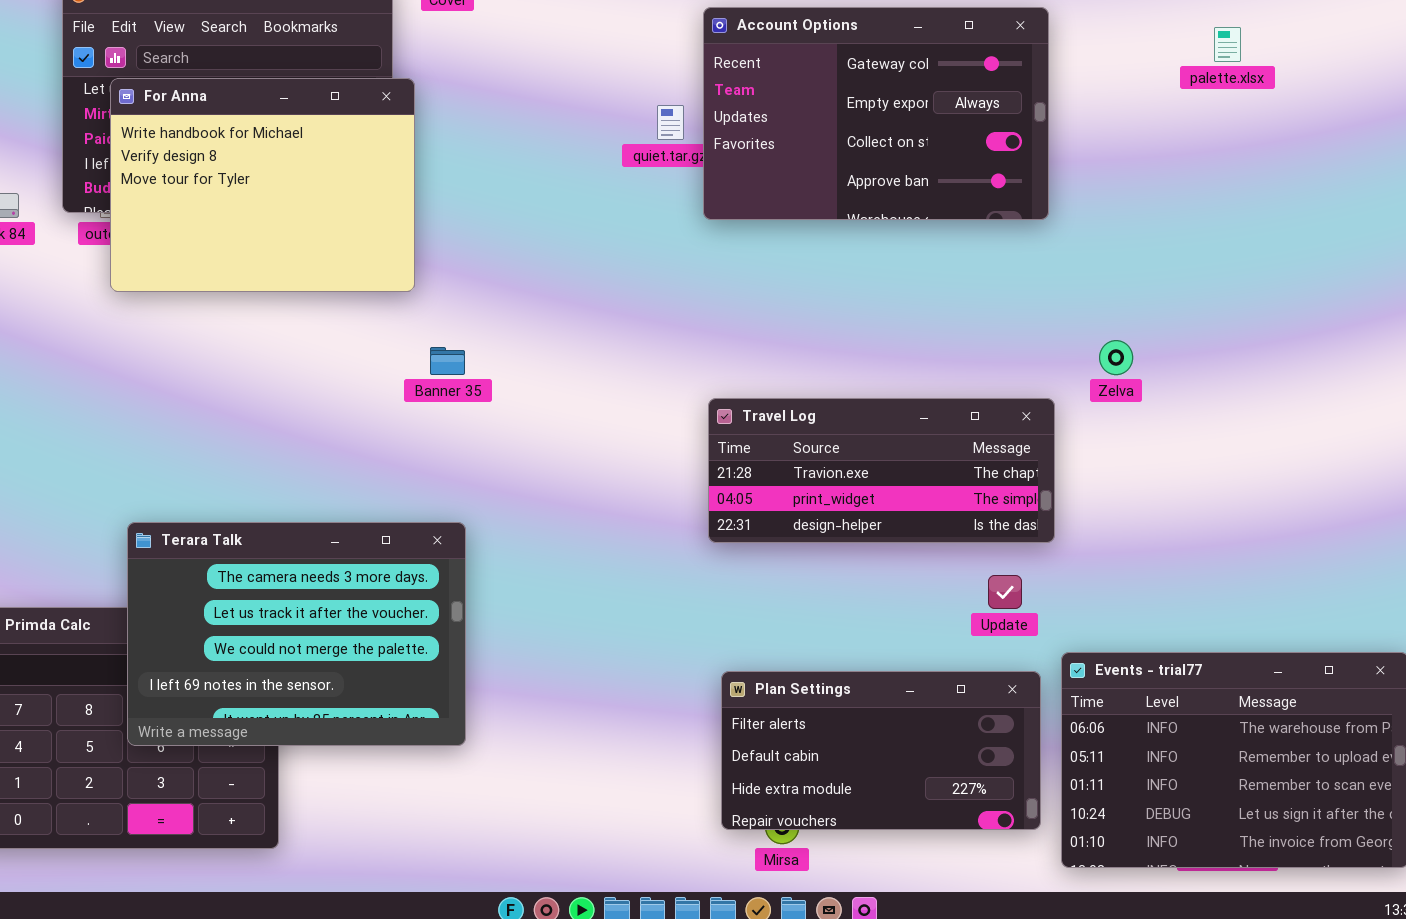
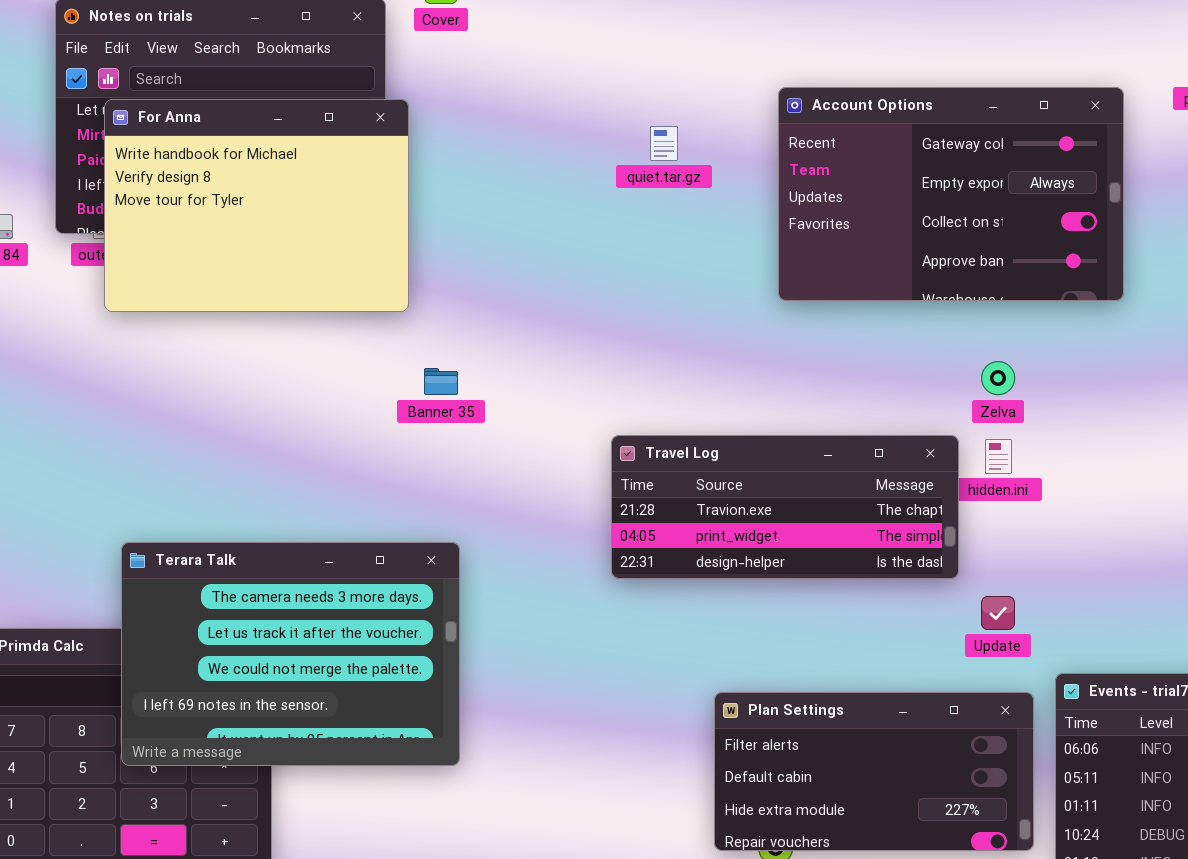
Account Options: [703,7,1049,220] -> [778,87,1124,301], moved
Zelva: [1099,340,1133,375] -> [981,361,1015,395], moved
Travel Log: [708,398,1055,543] -> [611,435,959,579], moved

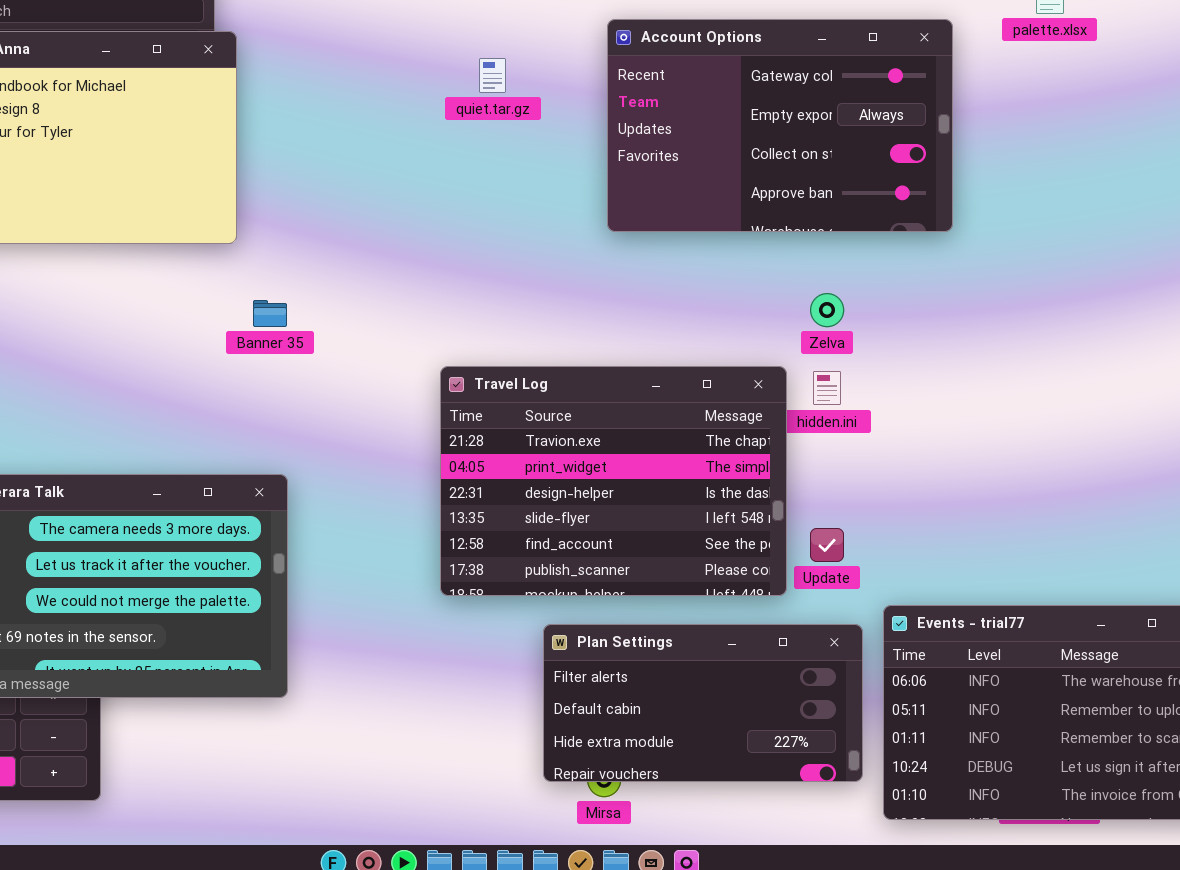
Travel Log: [611,435,959,579] -> [440,366,787,596], resized

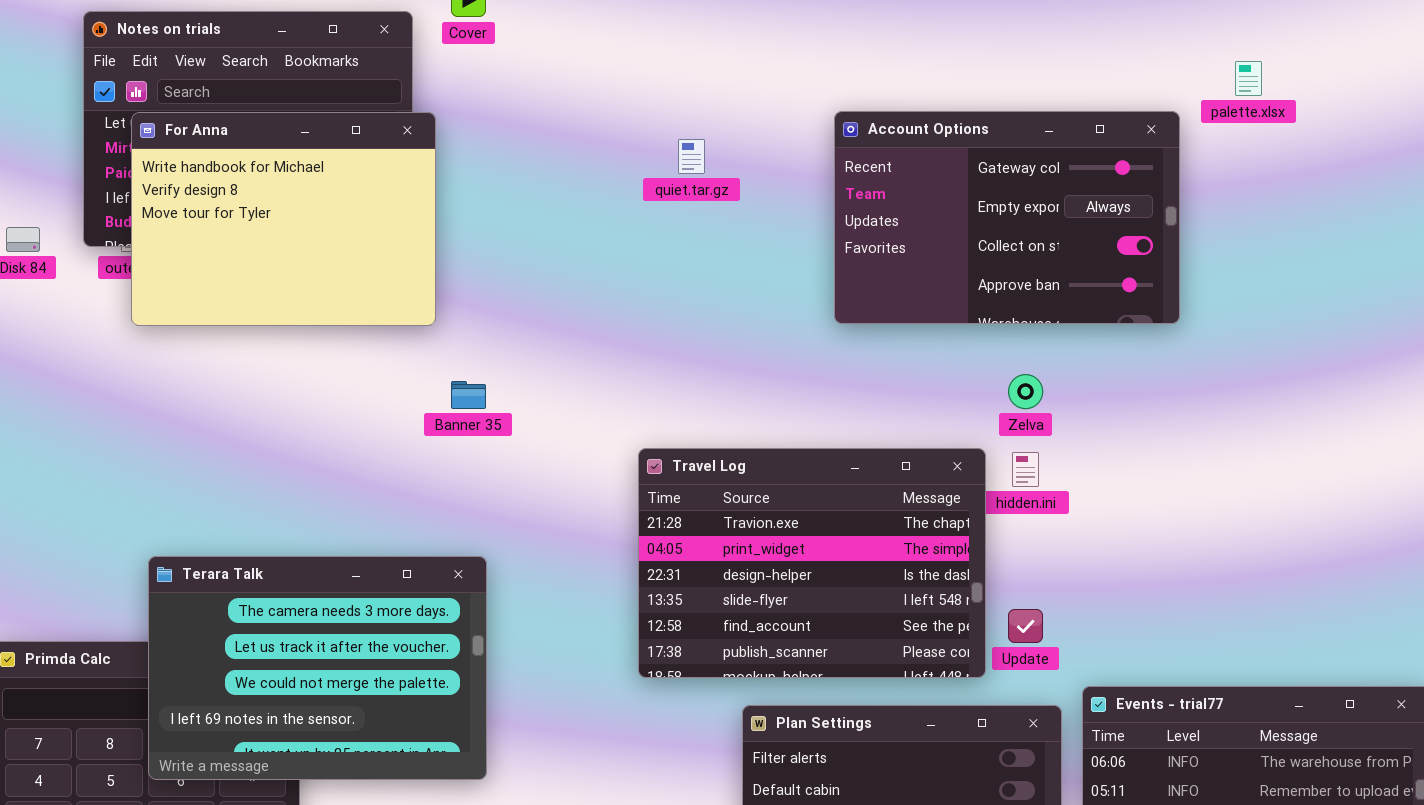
Account Options: [607,19,953,232] -> [834,111,1180,324], moved

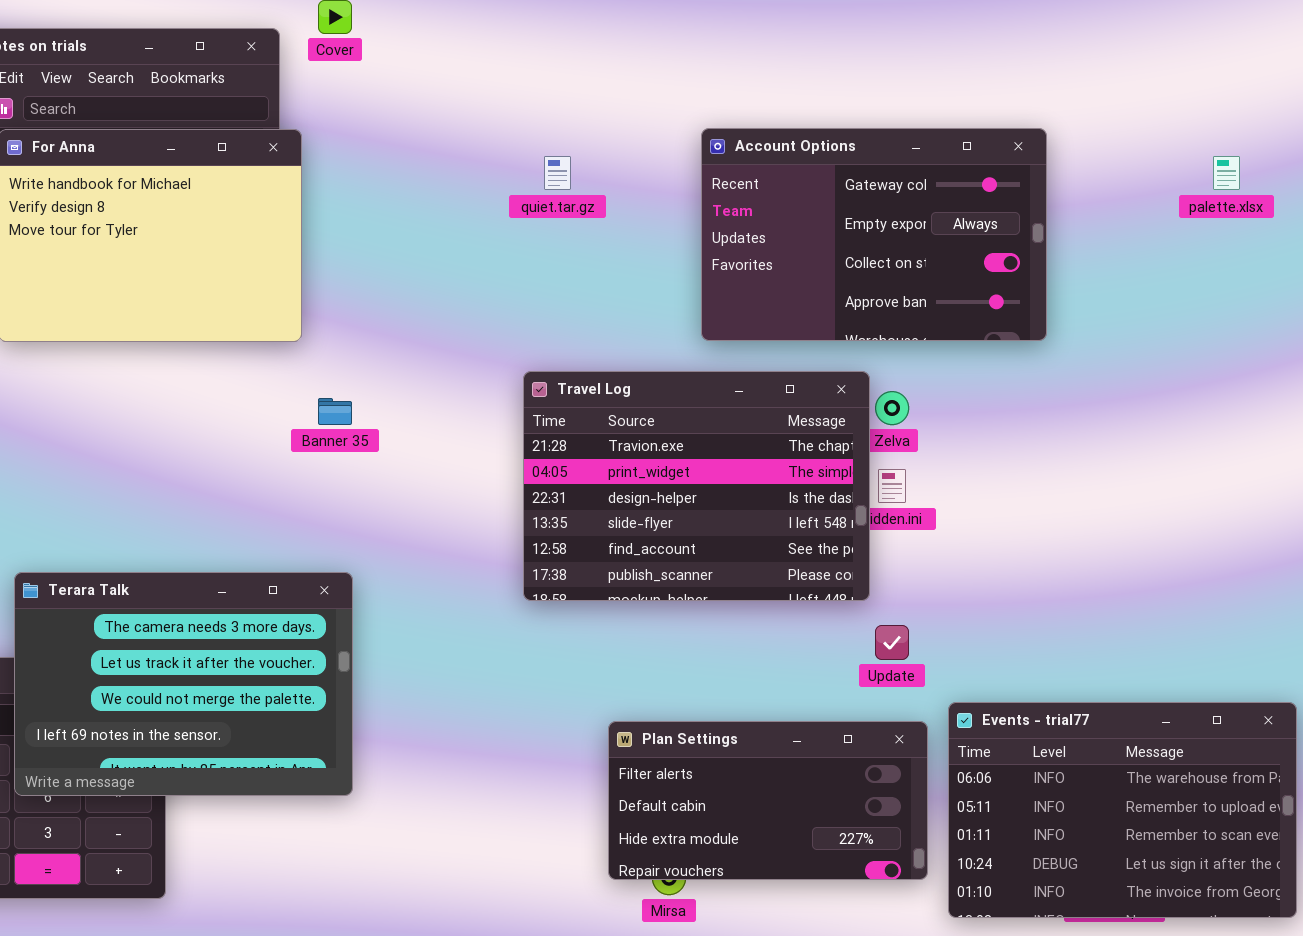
palette.xlsx: [1235,61,1262,96] -> [1213,156,1240,190], moved
Travel Log: [638,448,986,678] -> [523,371,870,601], moved

